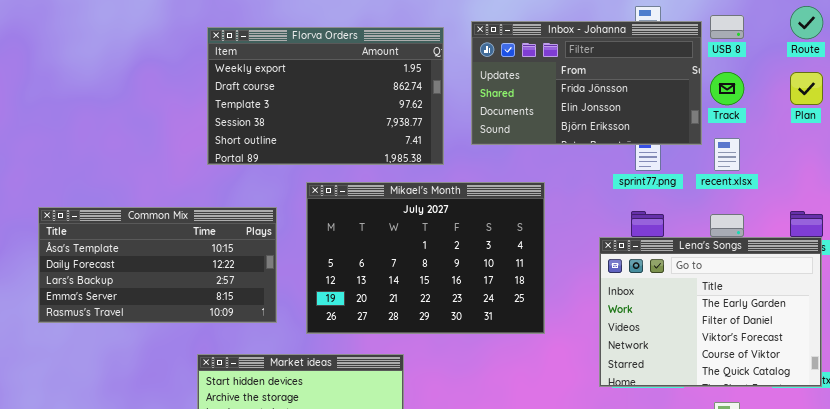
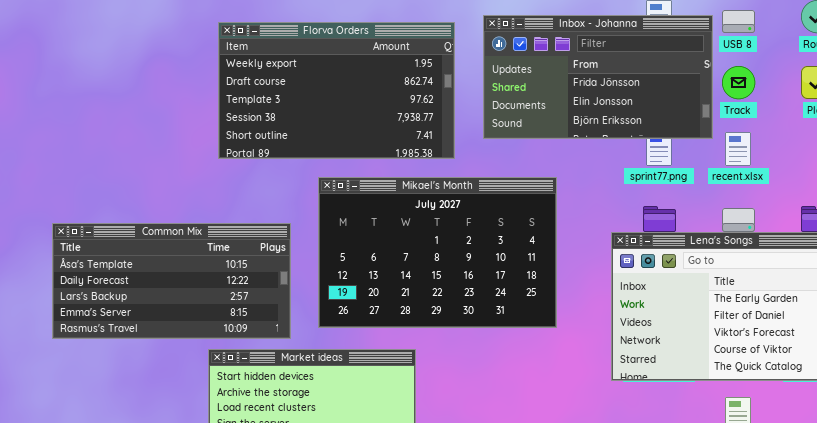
Common Mix: [38,207,277,323] -> [52,223,291,339], moved

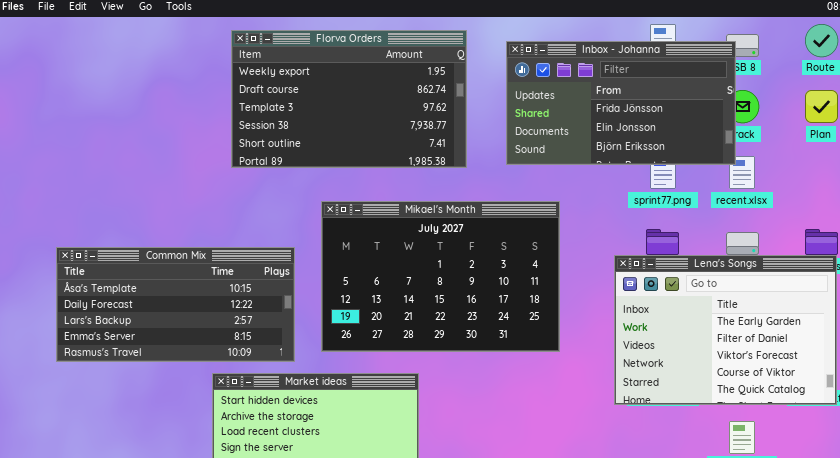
Inbox - Johanna: [483,15,713,139] -> [506,41,736,165], moved
Florva Orders: [218,22,455,159] -> [231,30,467,168], moved

